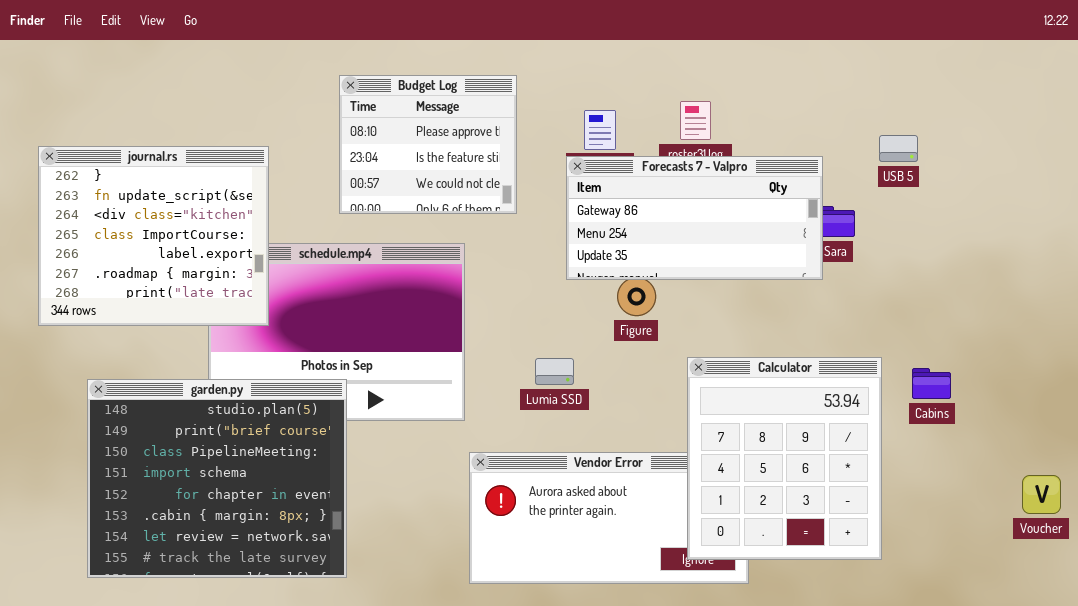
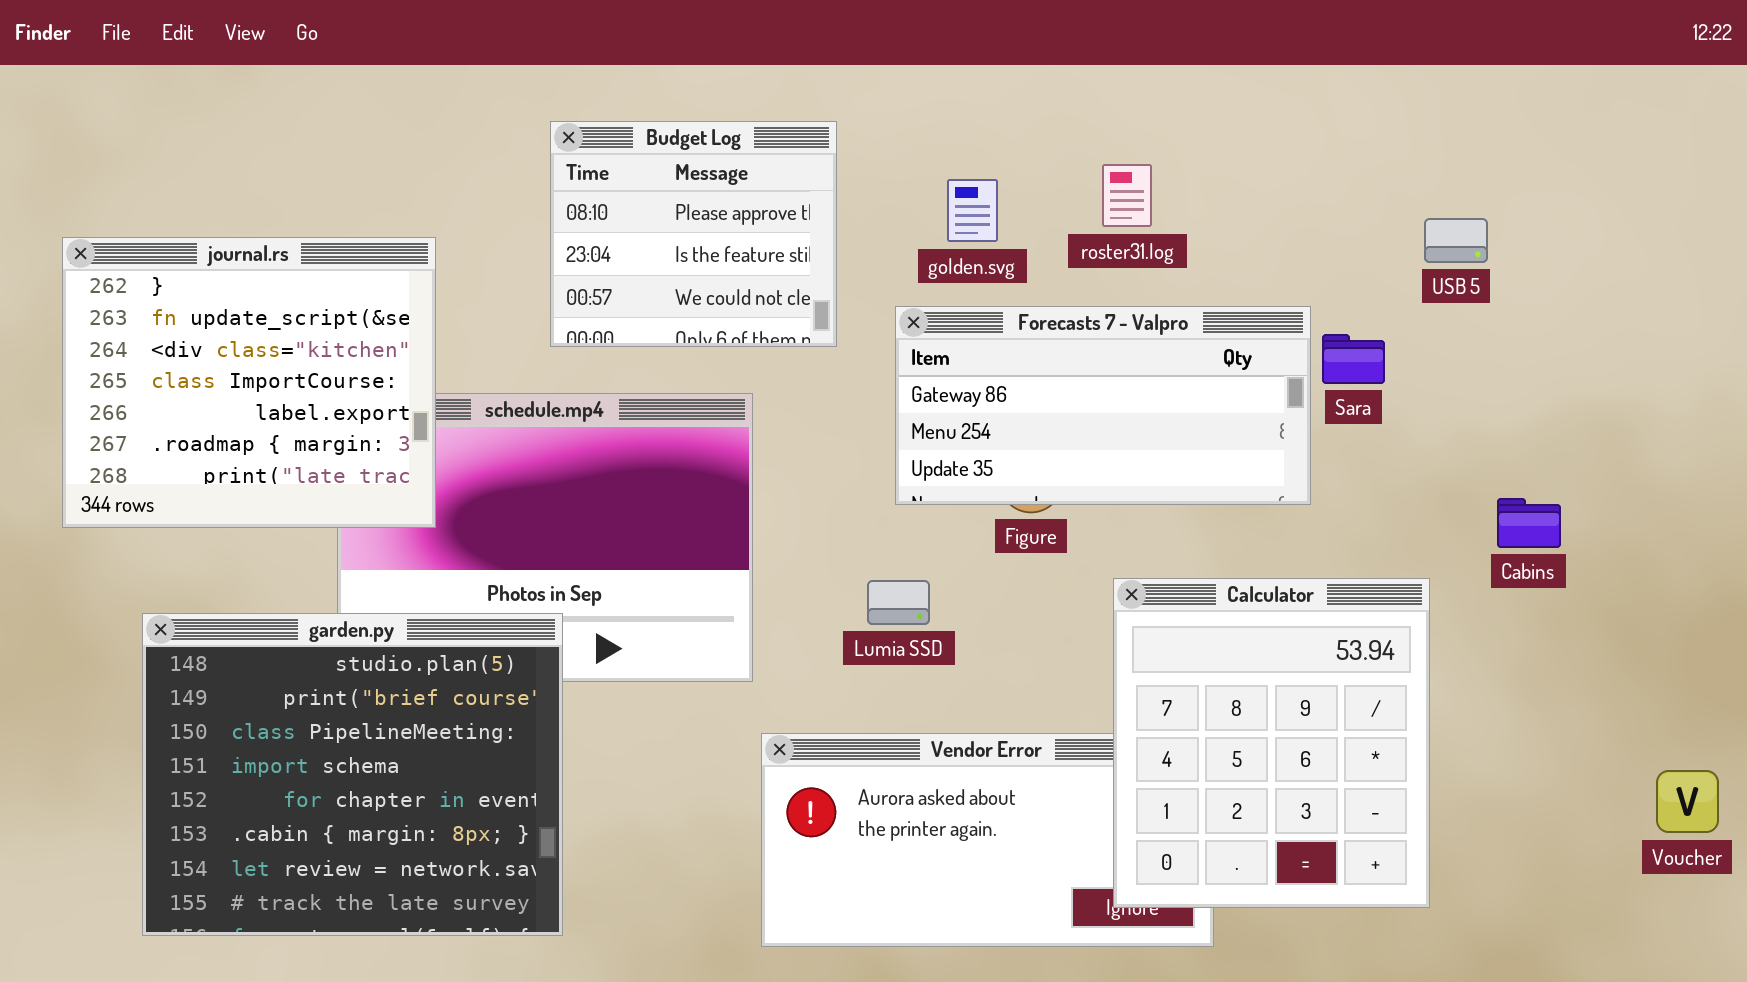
Forecasts 7 - Valpro: [566,156,823,280] -> [895,306,1311,505], moved
Cabins: [912,368,951,399] -> [1497,498,1561,548], moved

